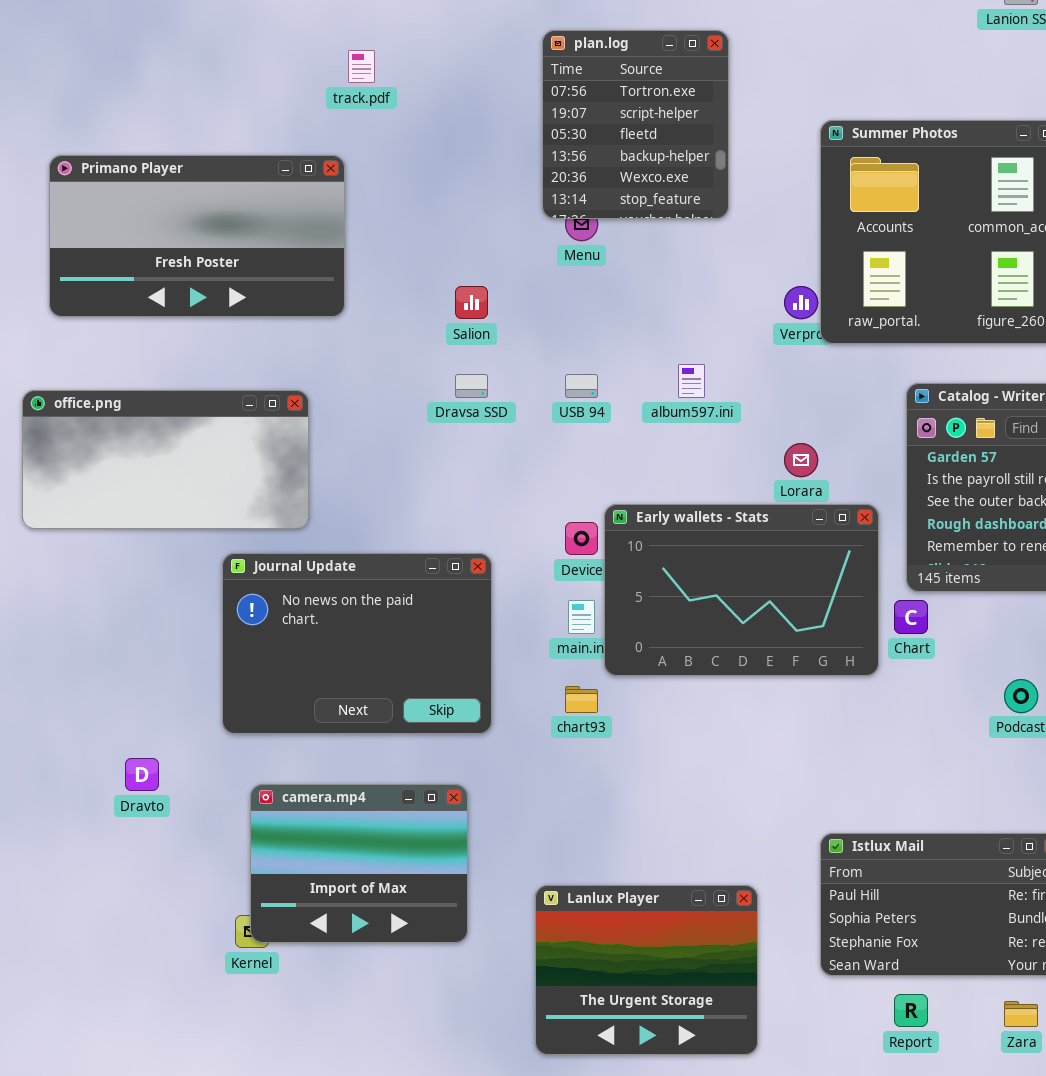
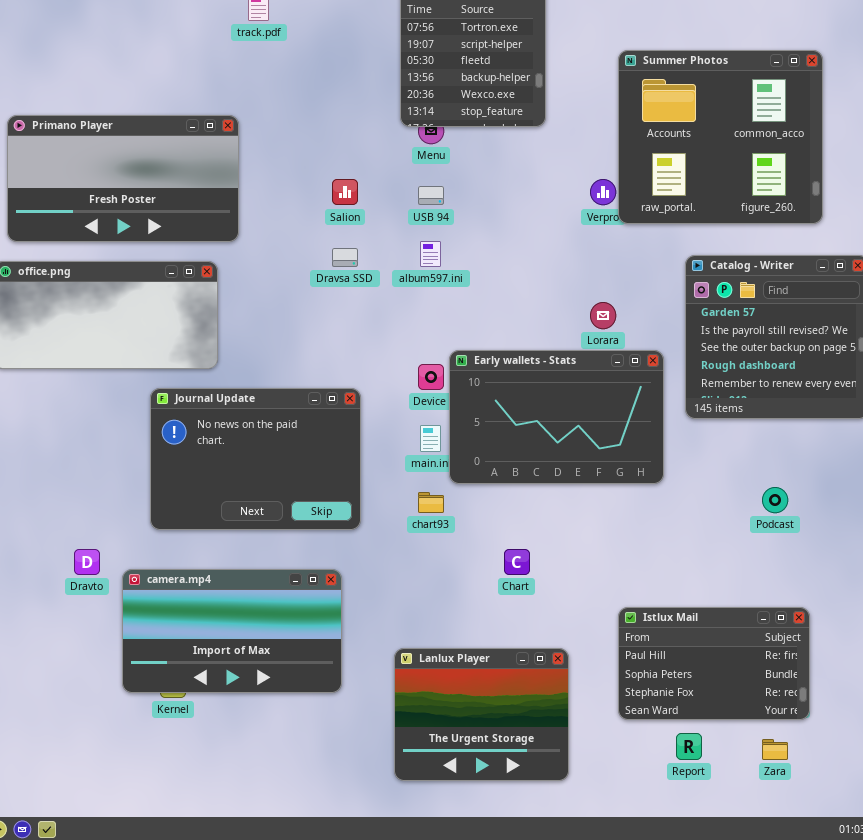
Primano Player: [49,155,345,317] -> [7,115,239,242], moved
album597.ini: [678,364,705,398] -> [420,241,441,267], moved
USB 94: [565,374,598,398] -> [418,186,444,205], moved
Chart: [894,600,928,634] -> [504,549,530,575], moved
camera.mp4: [250,784,468,943] -> [122,569,342,693], resized

